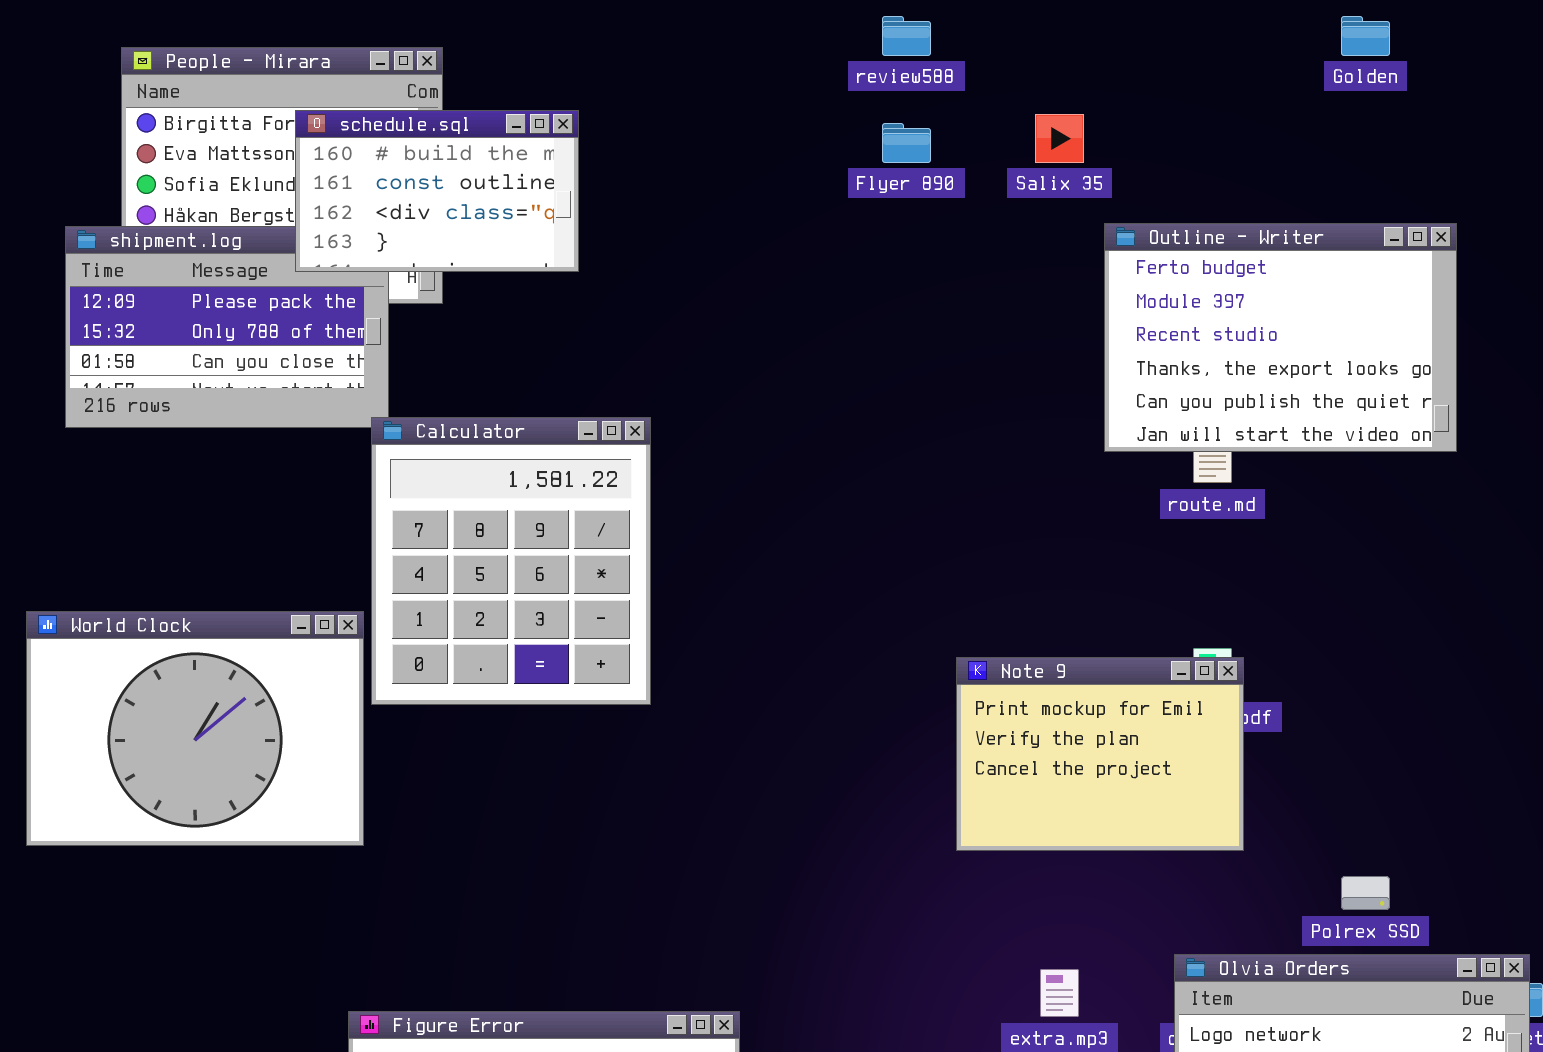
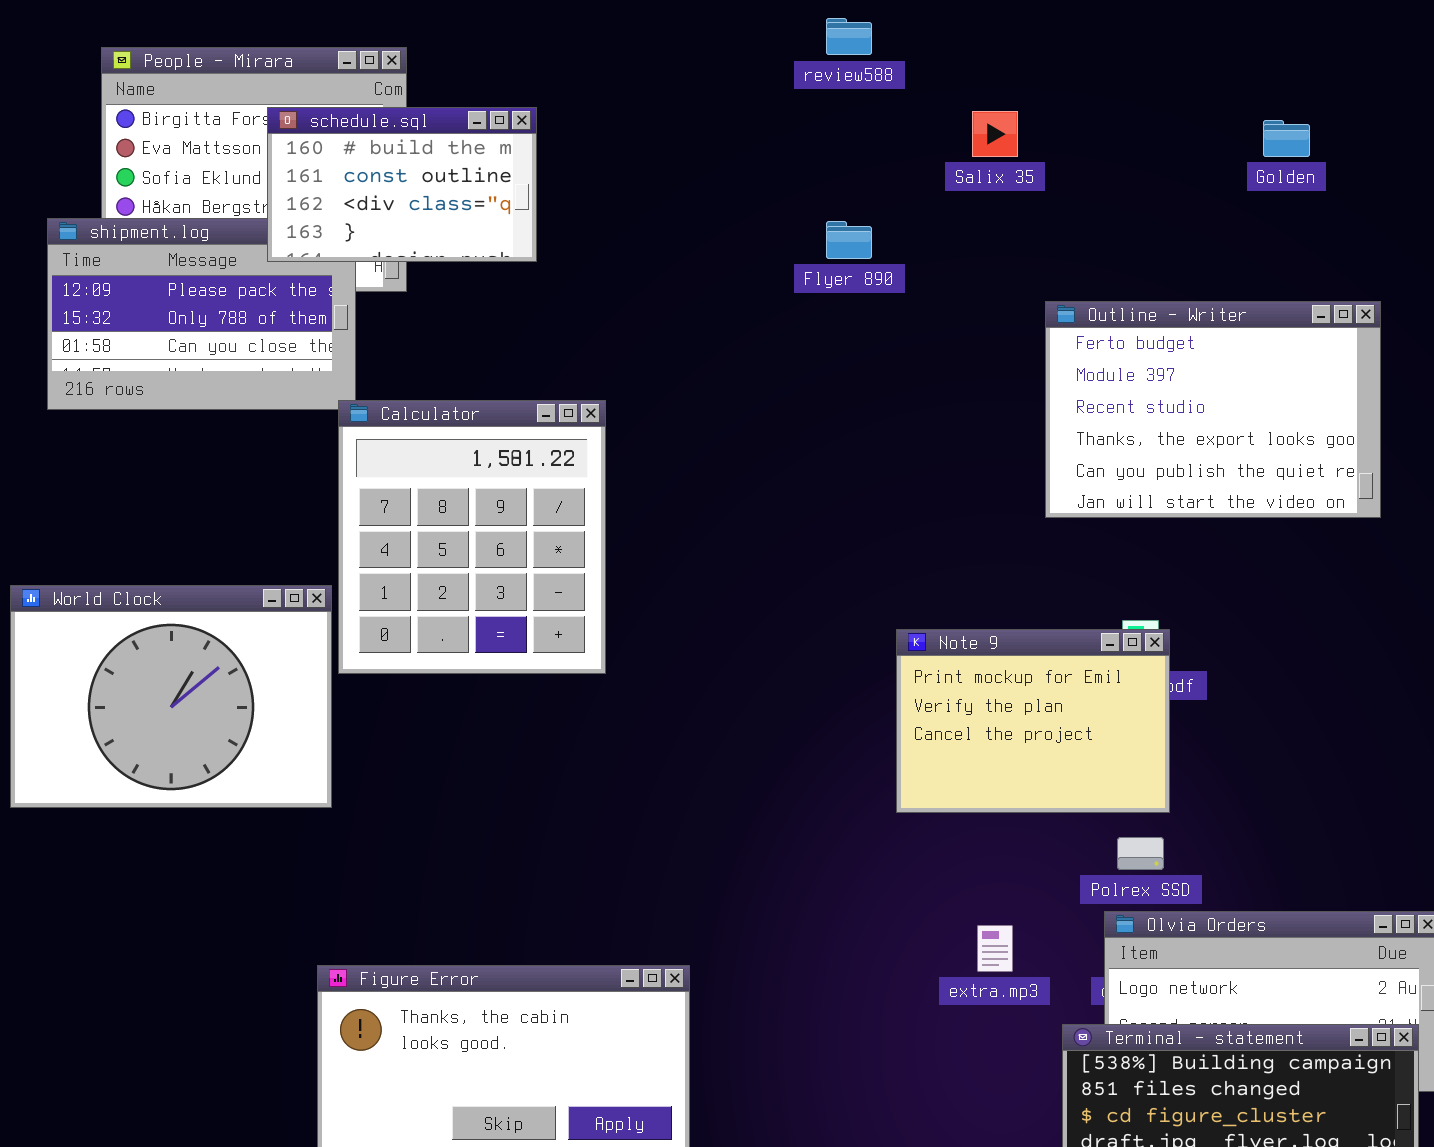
Golden: [1341,16,1390,56] -> [1263,120,1310,157], moved
Flyer 890: [882,123,931,163] -> [826,221,872,259], moved
Outline - Writer: [1104,223,1457,452] -> [1045,301,1381,518], moved
Polrex SSD: [1341,876,1390,910] -> [1117,837,1164,870], moved

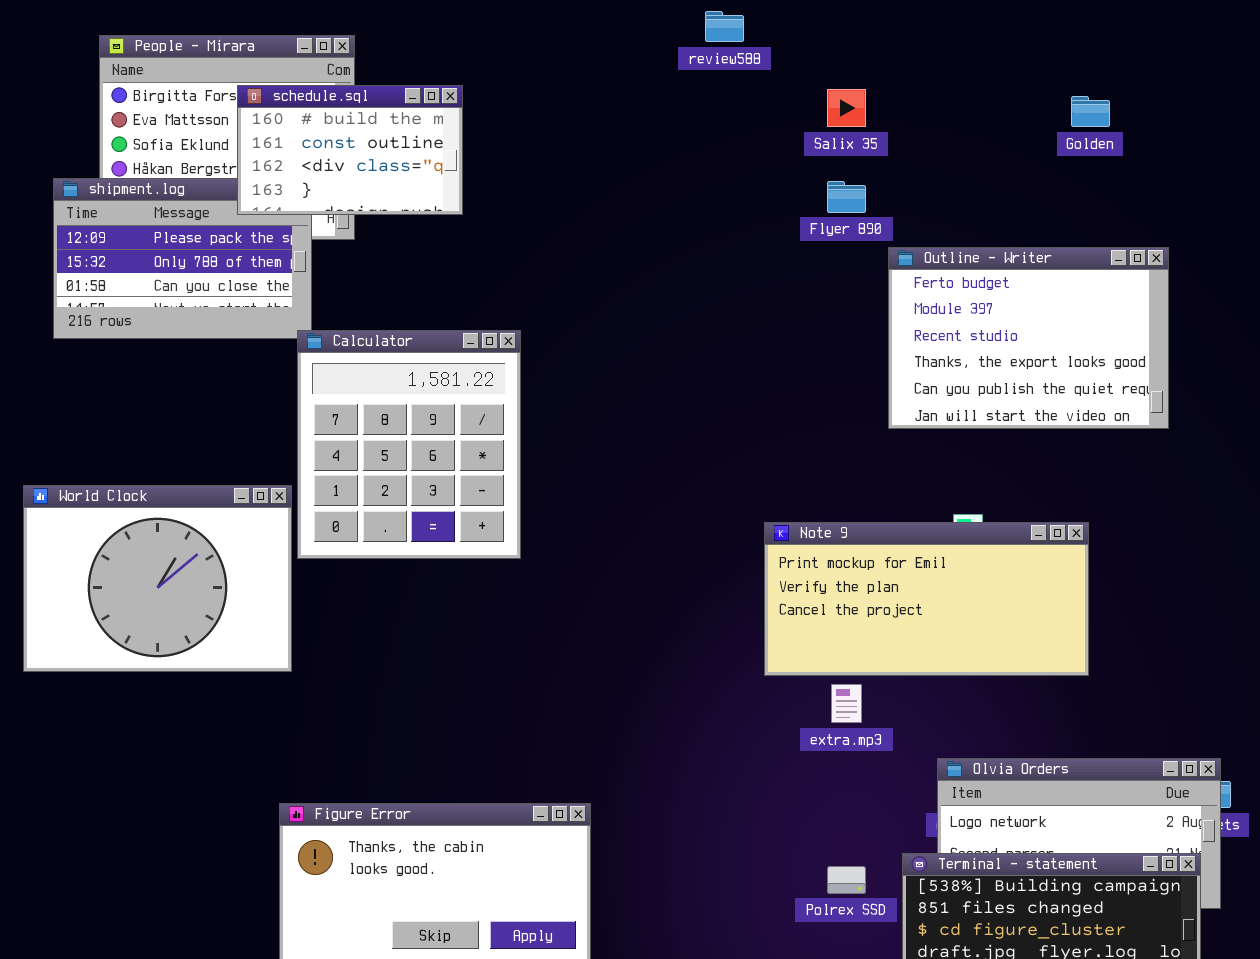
Flyer 890: [826,221,872,259] -> [827,181,866,213], moved
Note 9: [896,629,1170,813] -> [764,522,1089,676], resized
Polrex SSD: [1117,837,1164,870] -> [827,866,866,894], moved
extra.mp3: [977,925,1013,972] -> [831,684,862,723], moved

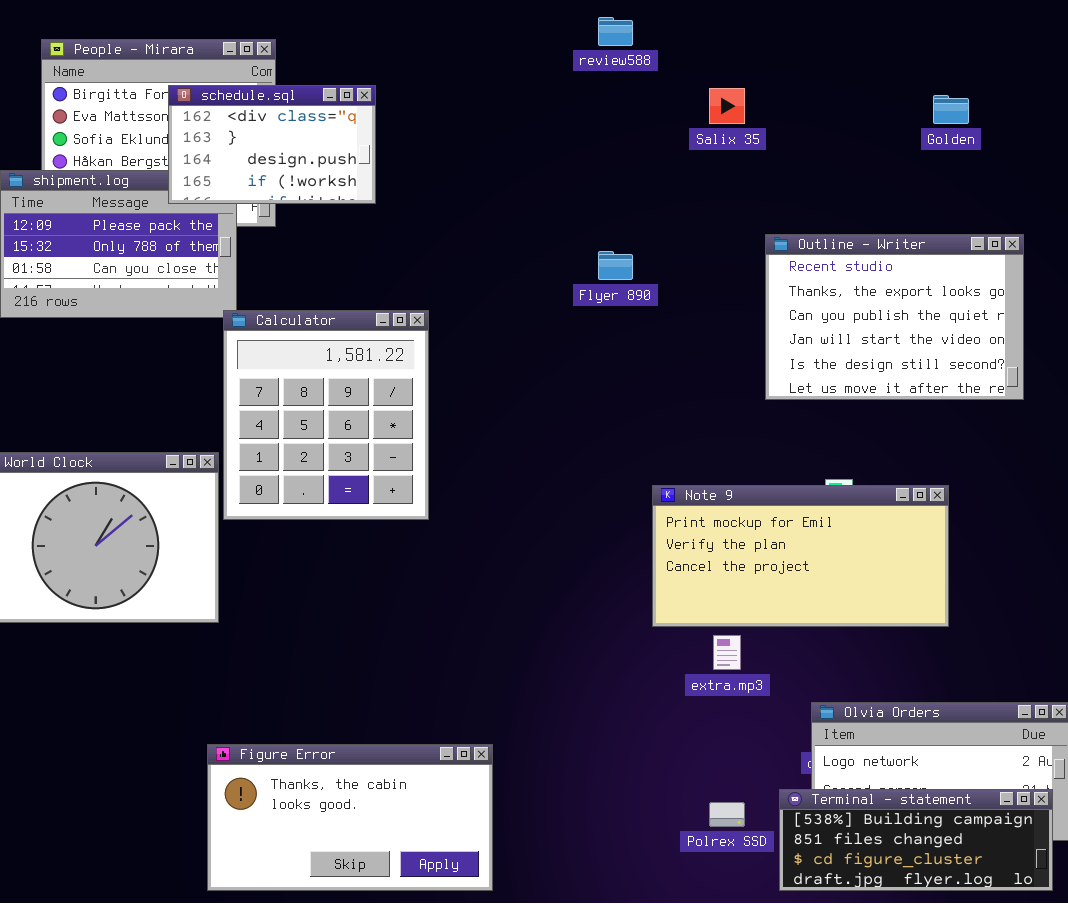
schedule.sql: [237,85,463,215] -> [168,85,376,204], scrolled down 2 rows
Flyer 890: [827,181,866,213] -> [598,251,633,280], moved
Outline - Writer: [888,247,1169,429] -> [765,234,1024,400], scrolled down 2 rows

